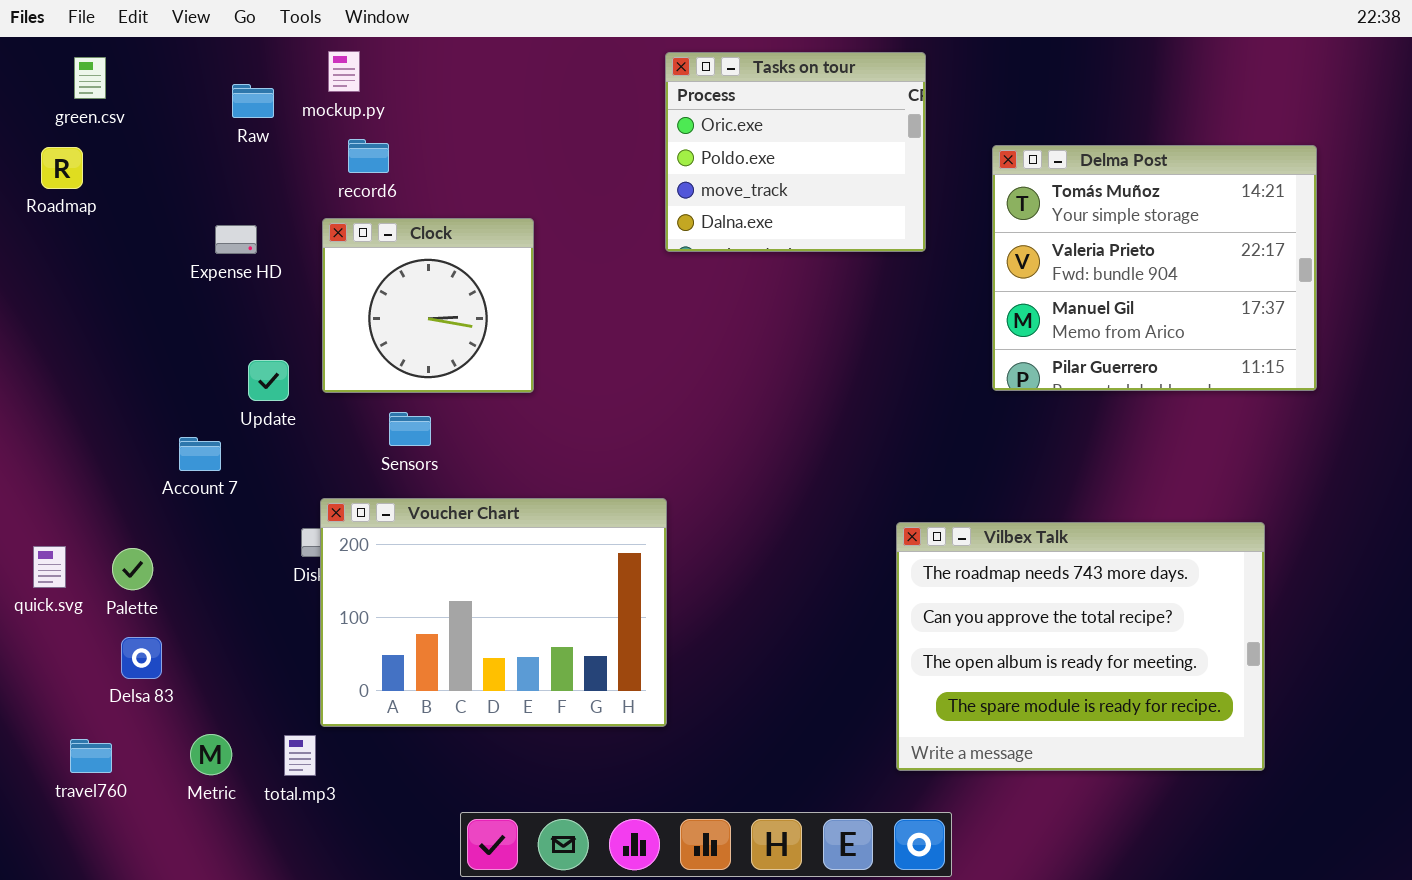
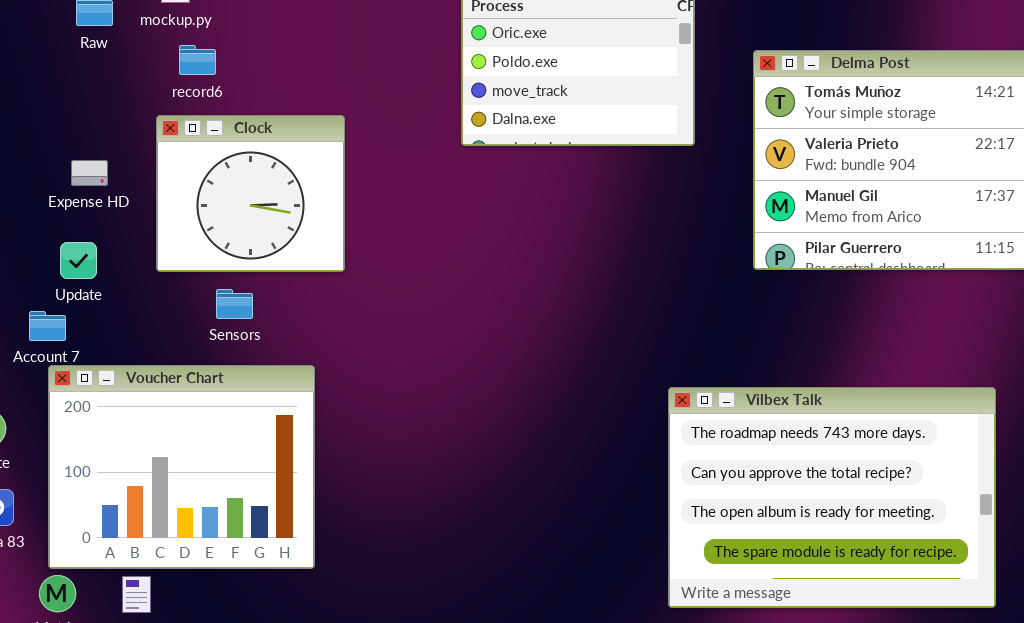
Expense HD: [215,225,257,254] -> [71,160,108,186], moved
Update: [248,360,289,401] -> [60,242,97,279], moved
Voucher Chart: [320,498,667,727] -> [48,365,315,569], moved, resized

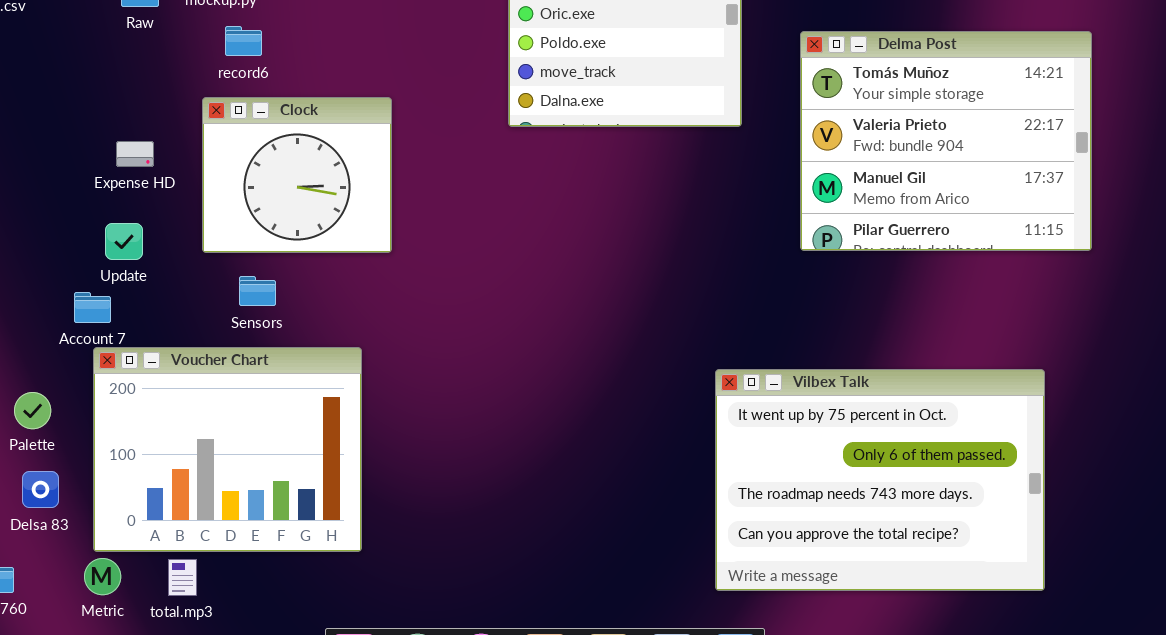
Sensors: [216,289,253,319] -> [239,276,276,306], moved
Vilbex Talk: [668,387,996,608] -> [715,369,1045,591], scrolled up 2 rows

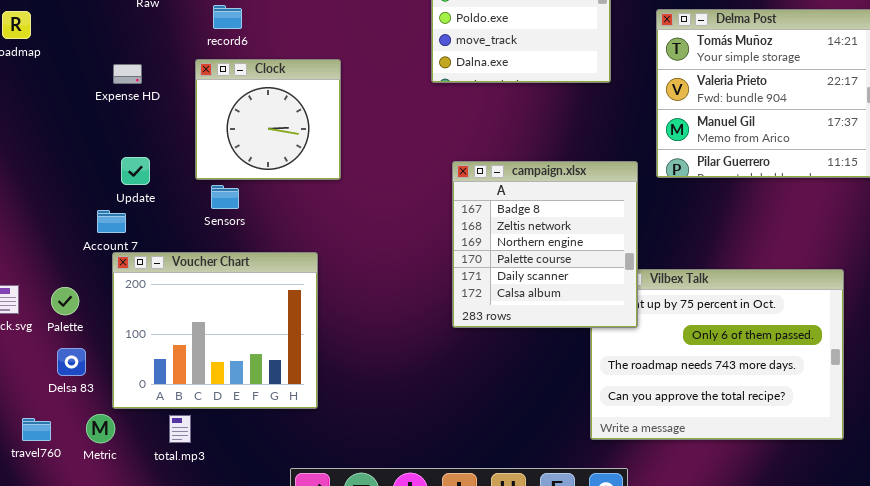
Expense HD: [116,141,154,167] -> [113,64,142,84], moved
campaign.xlsx: none -> [452,161,638,328], opened
Sensors: [239,276,276,306] -> [211,185,239,209], moved
Metric: [84,558,121,595] -> [86,414,115,443], moved

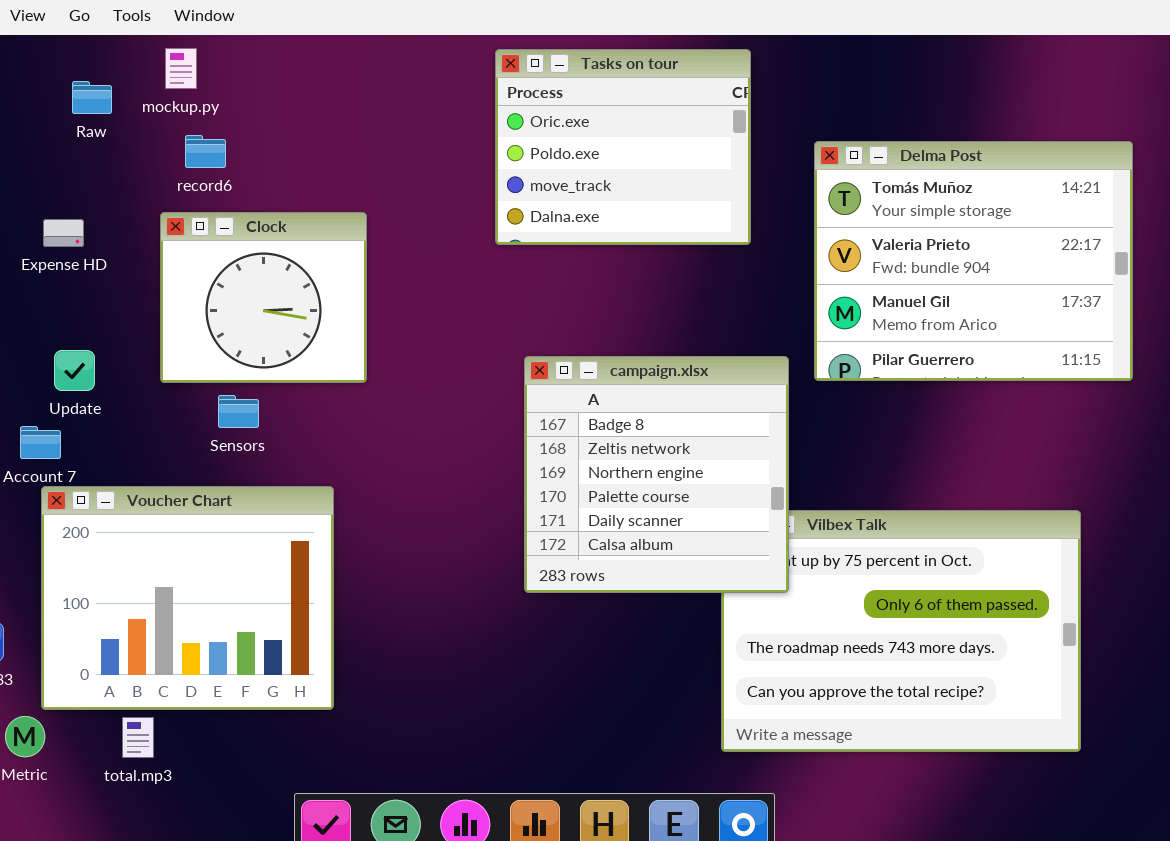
Sensors: [211,185,239,209] -> [218,395,259,428], moved

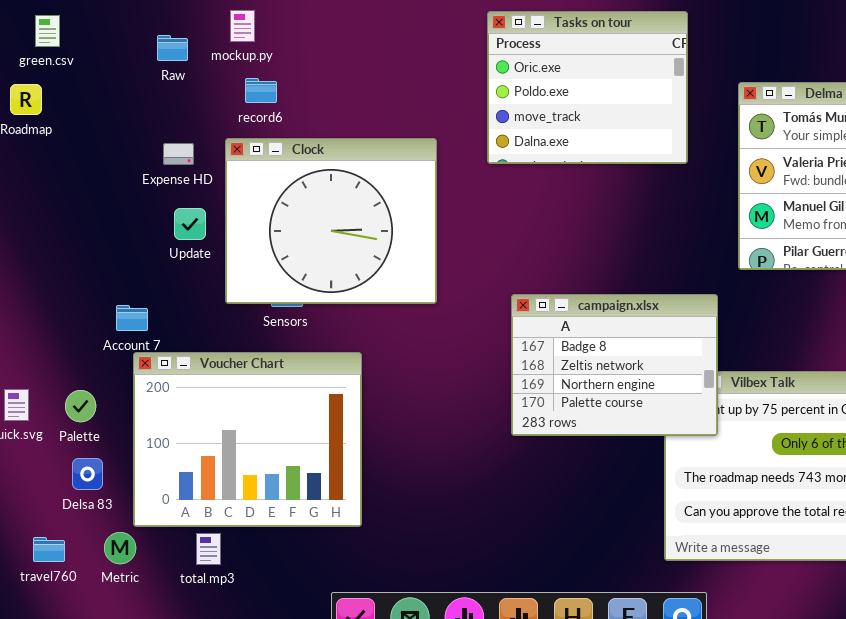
Clock: [160,212,367,383] -> [225,138,437,304], resized
Expense HD: [43,219,84,247] -> [163,143,194,165], moved
Update: [54,350,95,391] -> [174,208,206,240], moved
campaign.xlsx: [524,356,789,593] -> [511,294,718,436], resized

